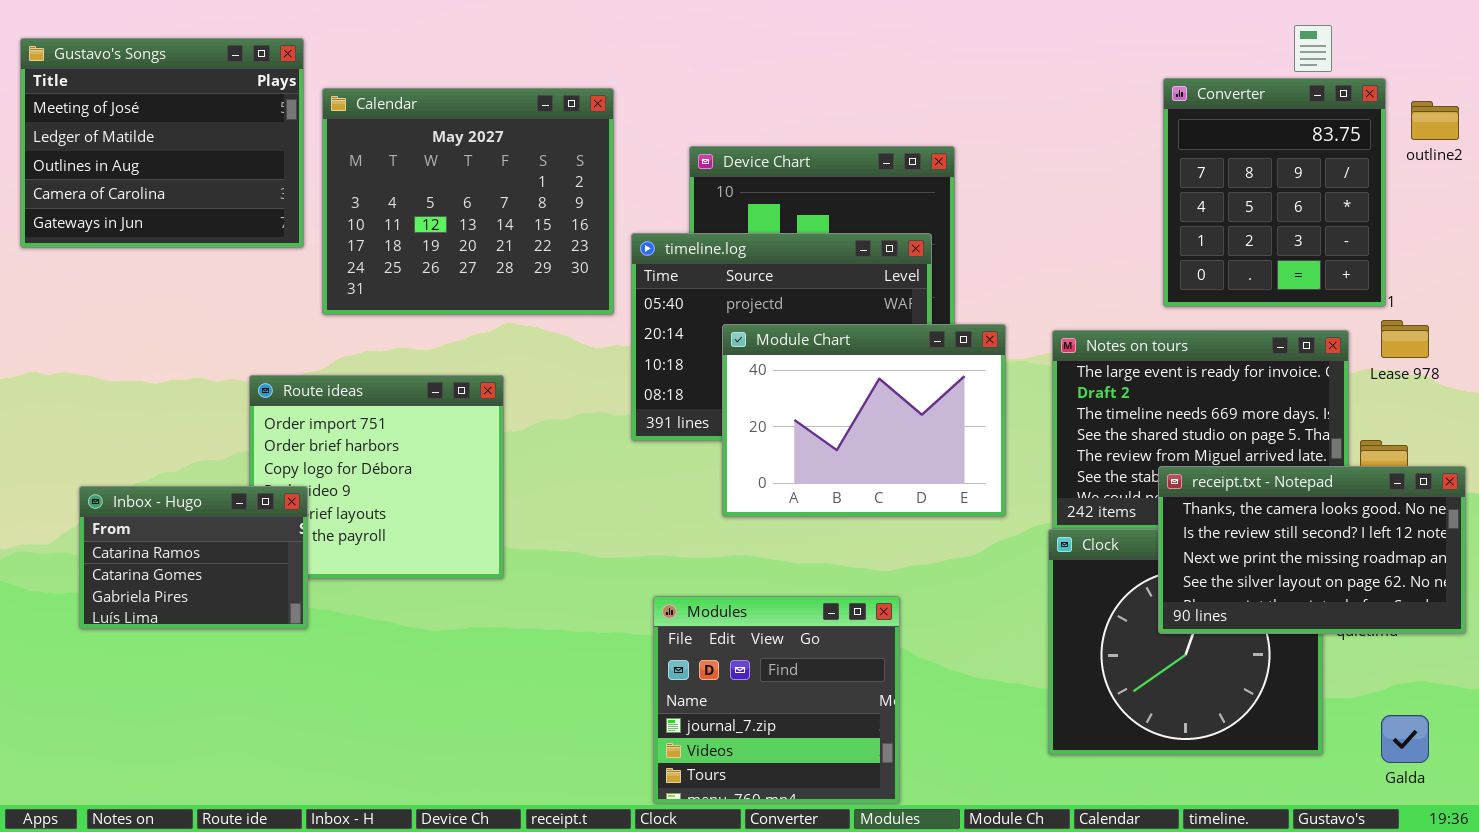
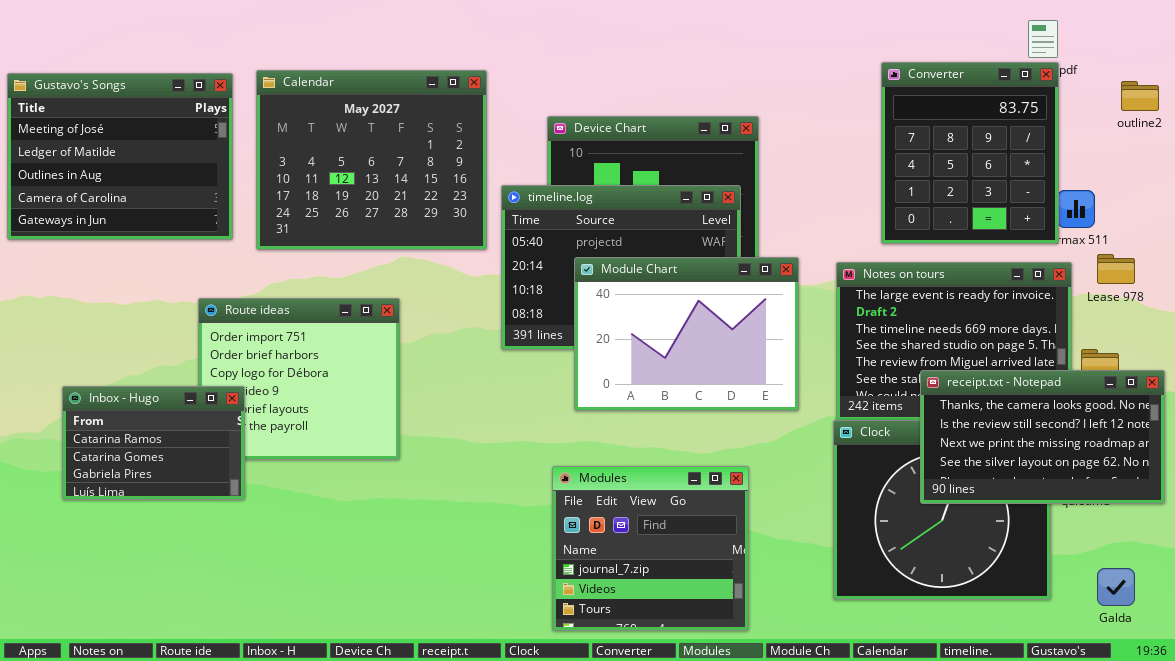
Gustavo's Songs: [20,38,304,248] -> [7,73,233,240], moved
Converter: [1163,78,1386,307] -> [881,62,1059,244], moved
Modules: [653,596,900,804] -> [552,466,749,631], moved

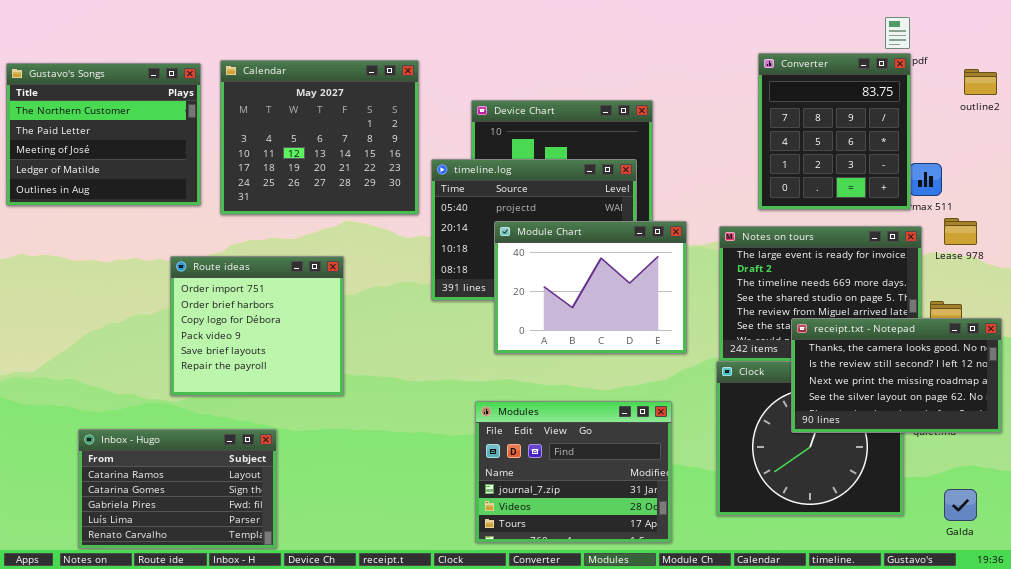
Gustavo's Songs: [7,73,233,240] -> [6,63,201,206], scrolled up 2 rows
Inbox - Hugo: [62,386,245,500] -> [78,429,277,549], moved, resized
Modules: [552,466,749,631] -> [475,401,672,543], resized

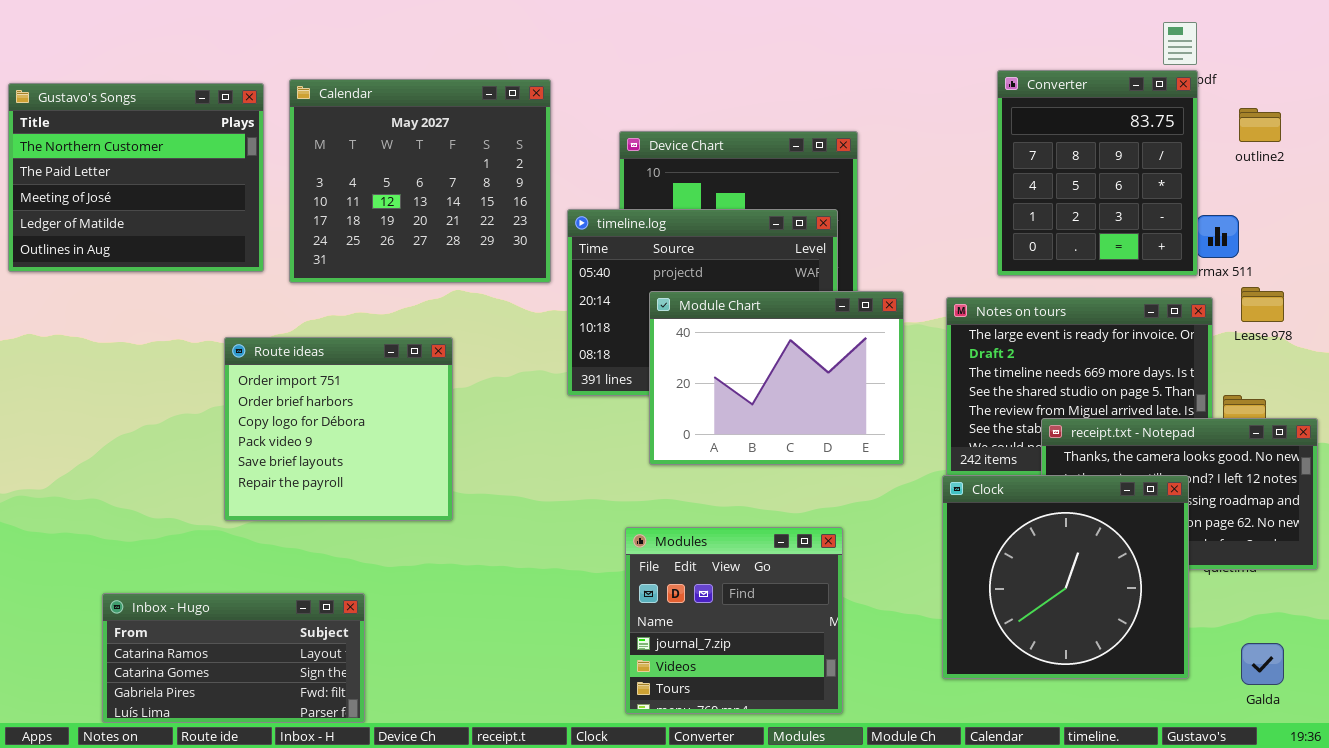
outline2: [964,69,997,95] -> [1239,108,1281,142], moved
Clock: [716,361,904,516] -> [942,475,1189,679], raised
Modules: [475,401,672,543] -> [625,527,843,714], resized
Inbox - Hugo: [78,429,277,549] -> [102,593,365,723], resized

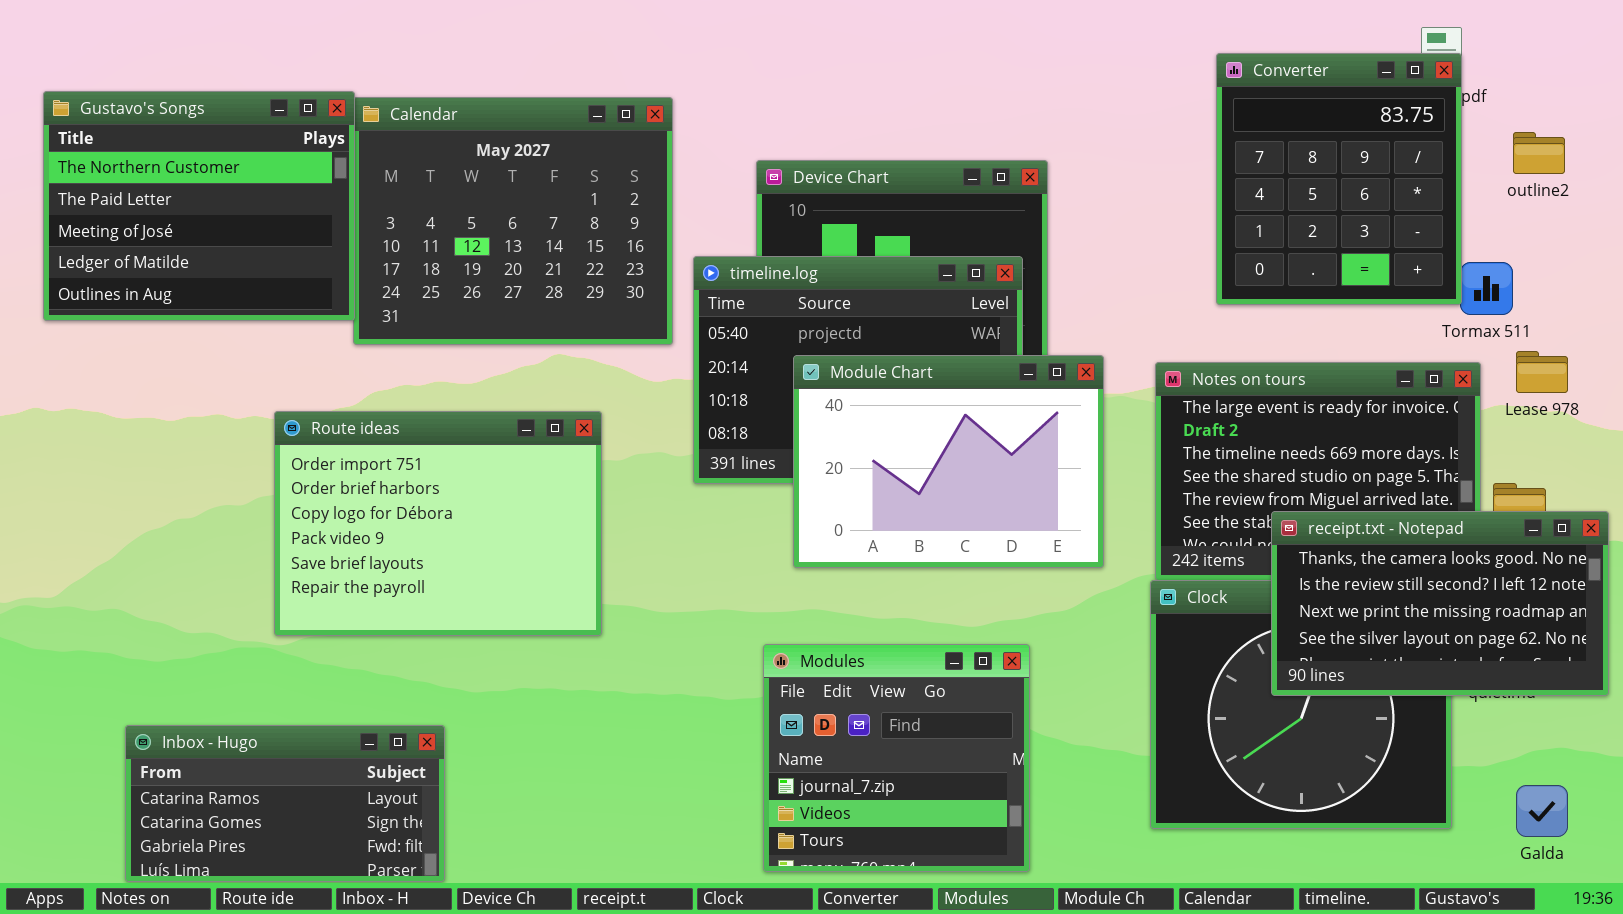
Converter: [997,70,1198,276] -> [1216,53,1462,305], moved
Gustavo's Songs: [8,83,264,272] -> [43,91,355,321], moved
Route ideas: [224,337,453,521] -> [274,411,602,636], resized
receipt.txt - Notepad: [1041,418,1318,570] -> [1271,511,1609,696], raised

